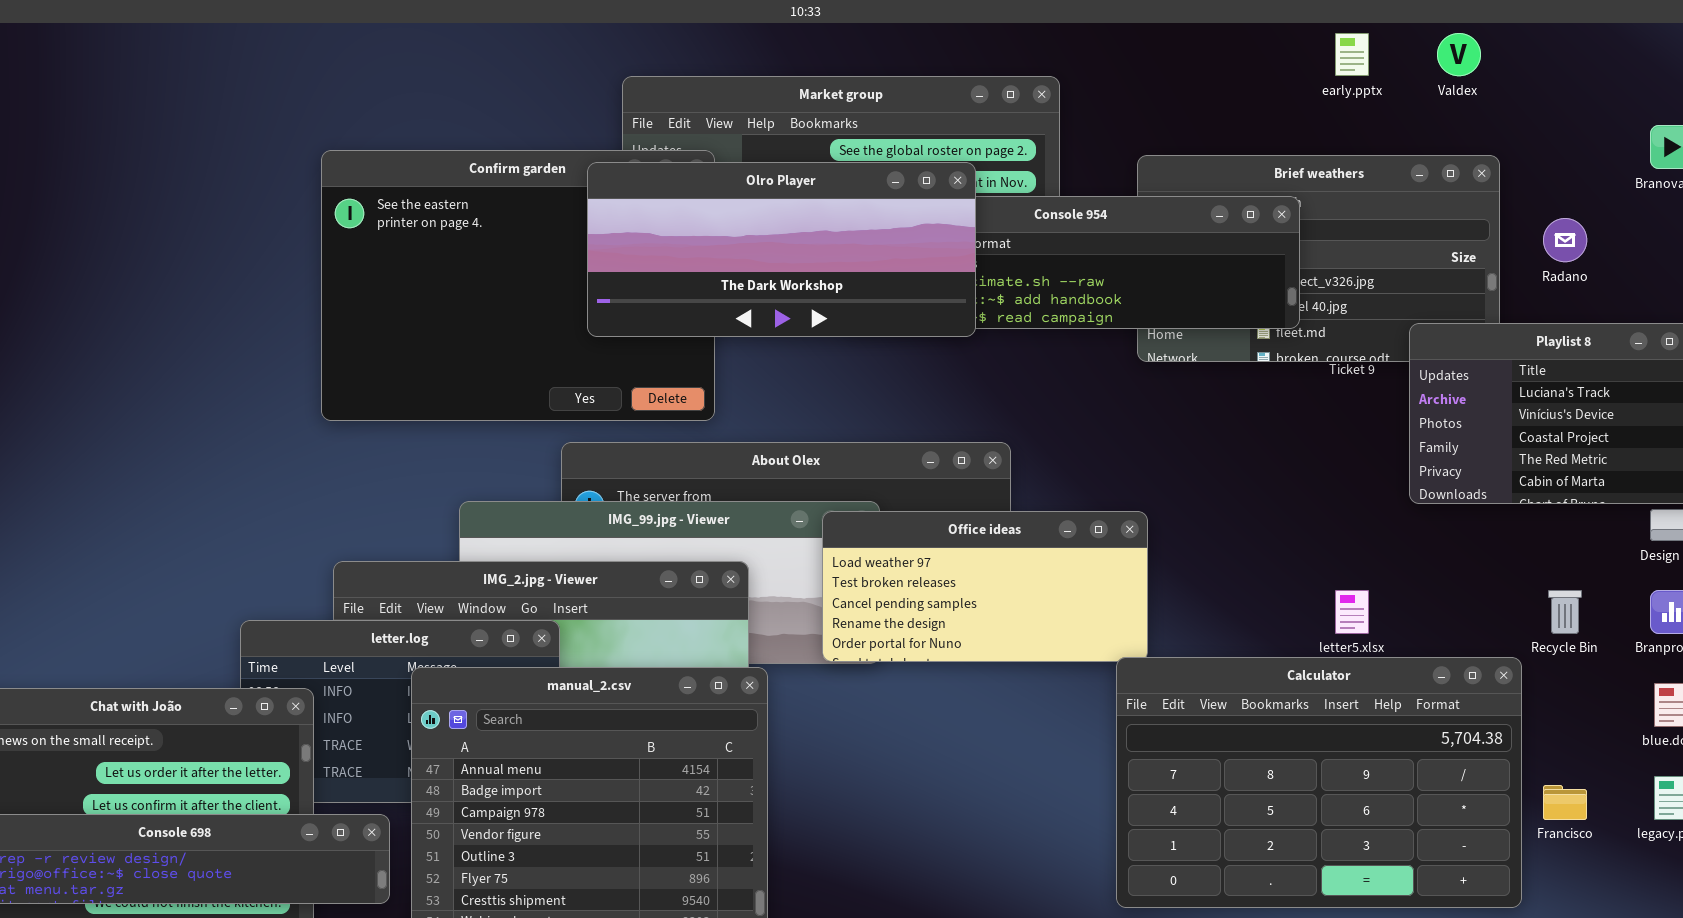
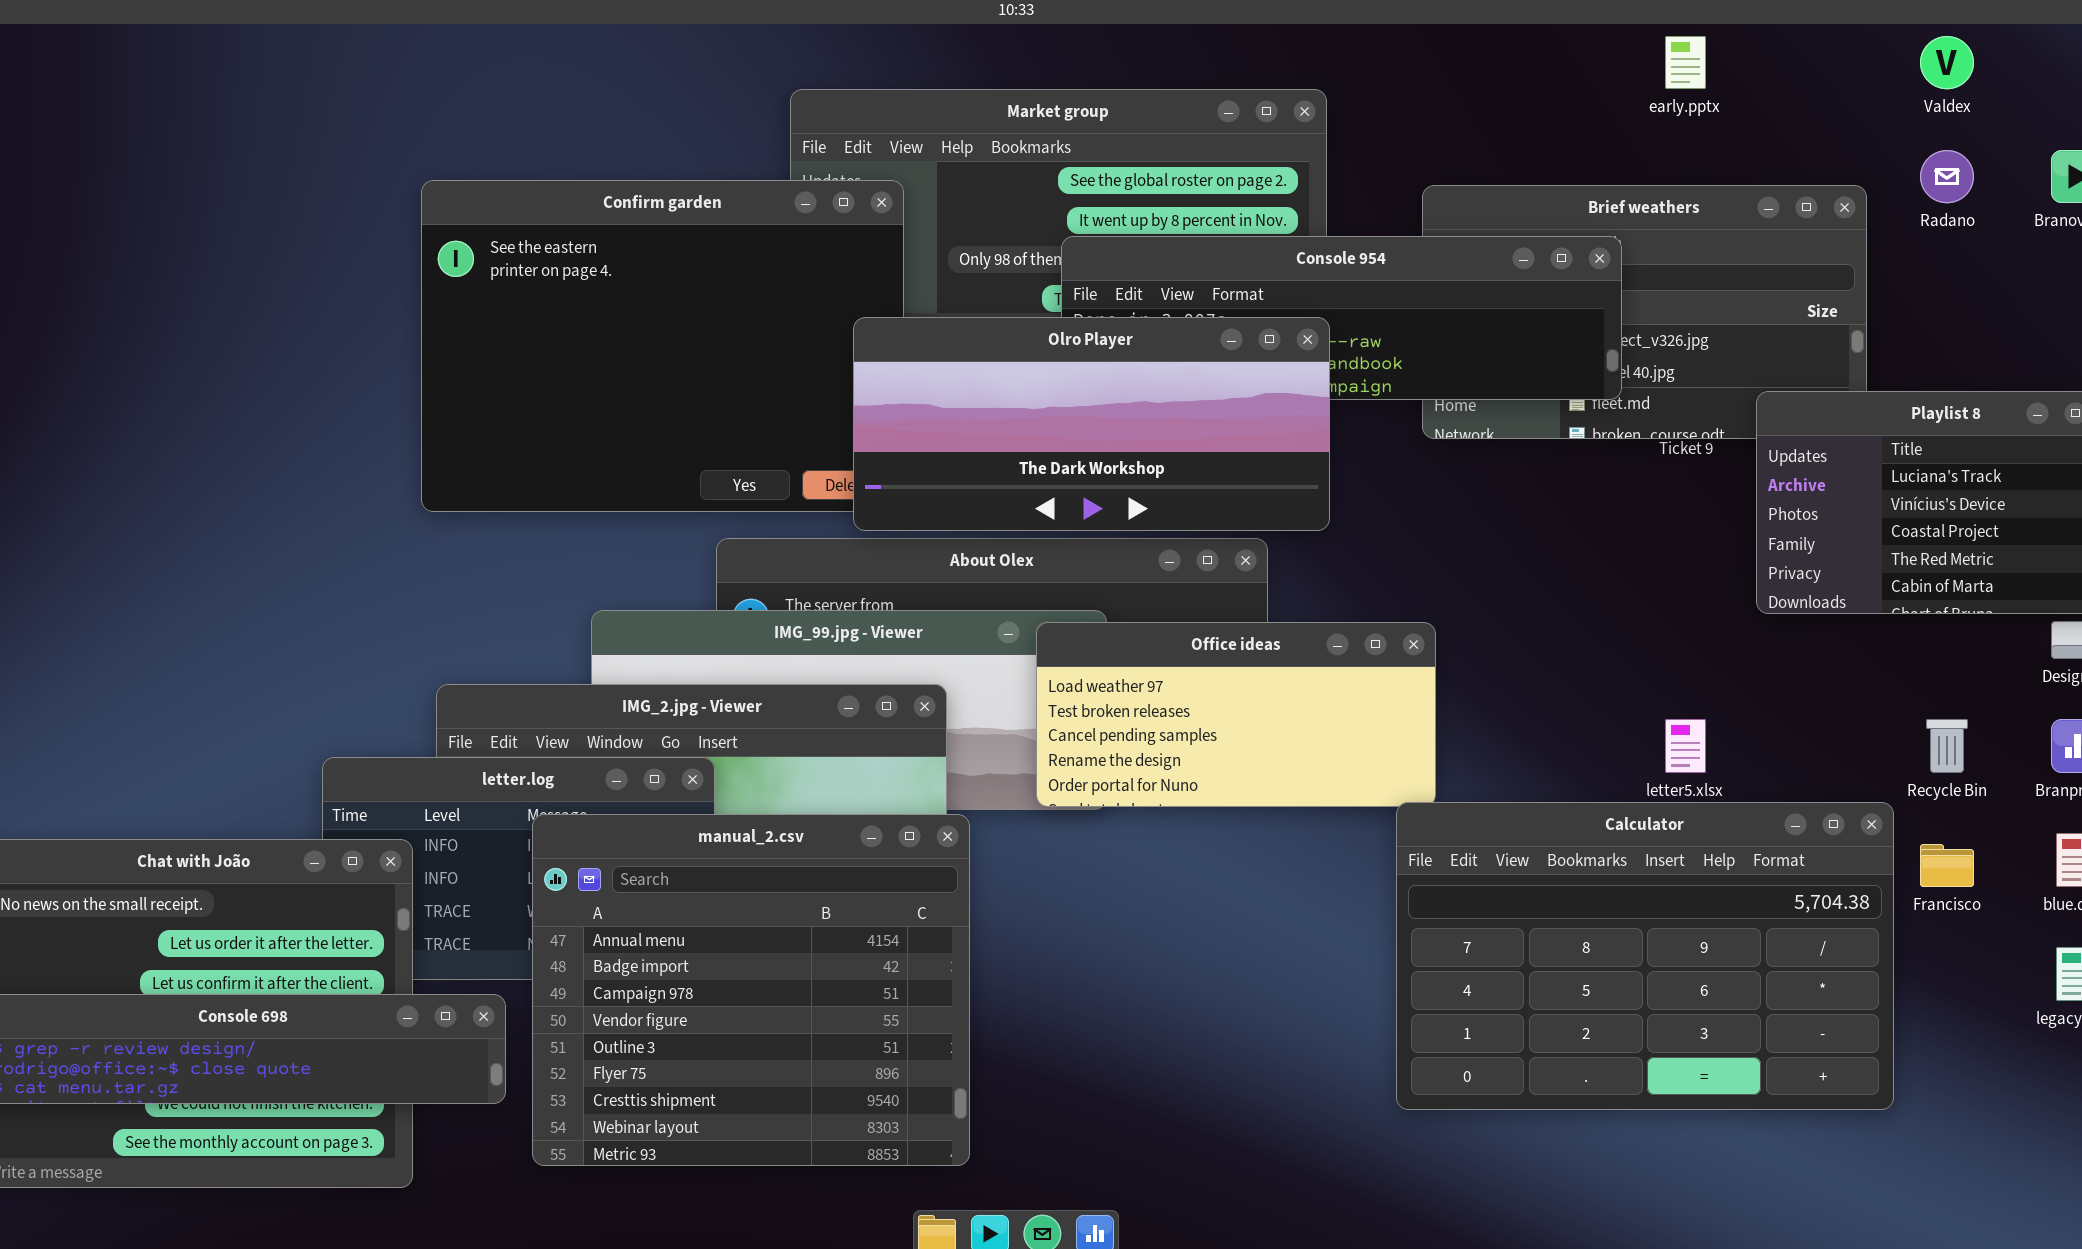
Valdex: [1437,33,1481,76] -> [1920,36,1974,89], moved
Olro Player: [587,162,976,337] -> [853,317,1330,531], moved
Radano: [1543,218,1587,262] -> [1920,150,1974,203], moved
Francisco: [1543,785,1587,820] -> [1920,844,1974,887], moved

